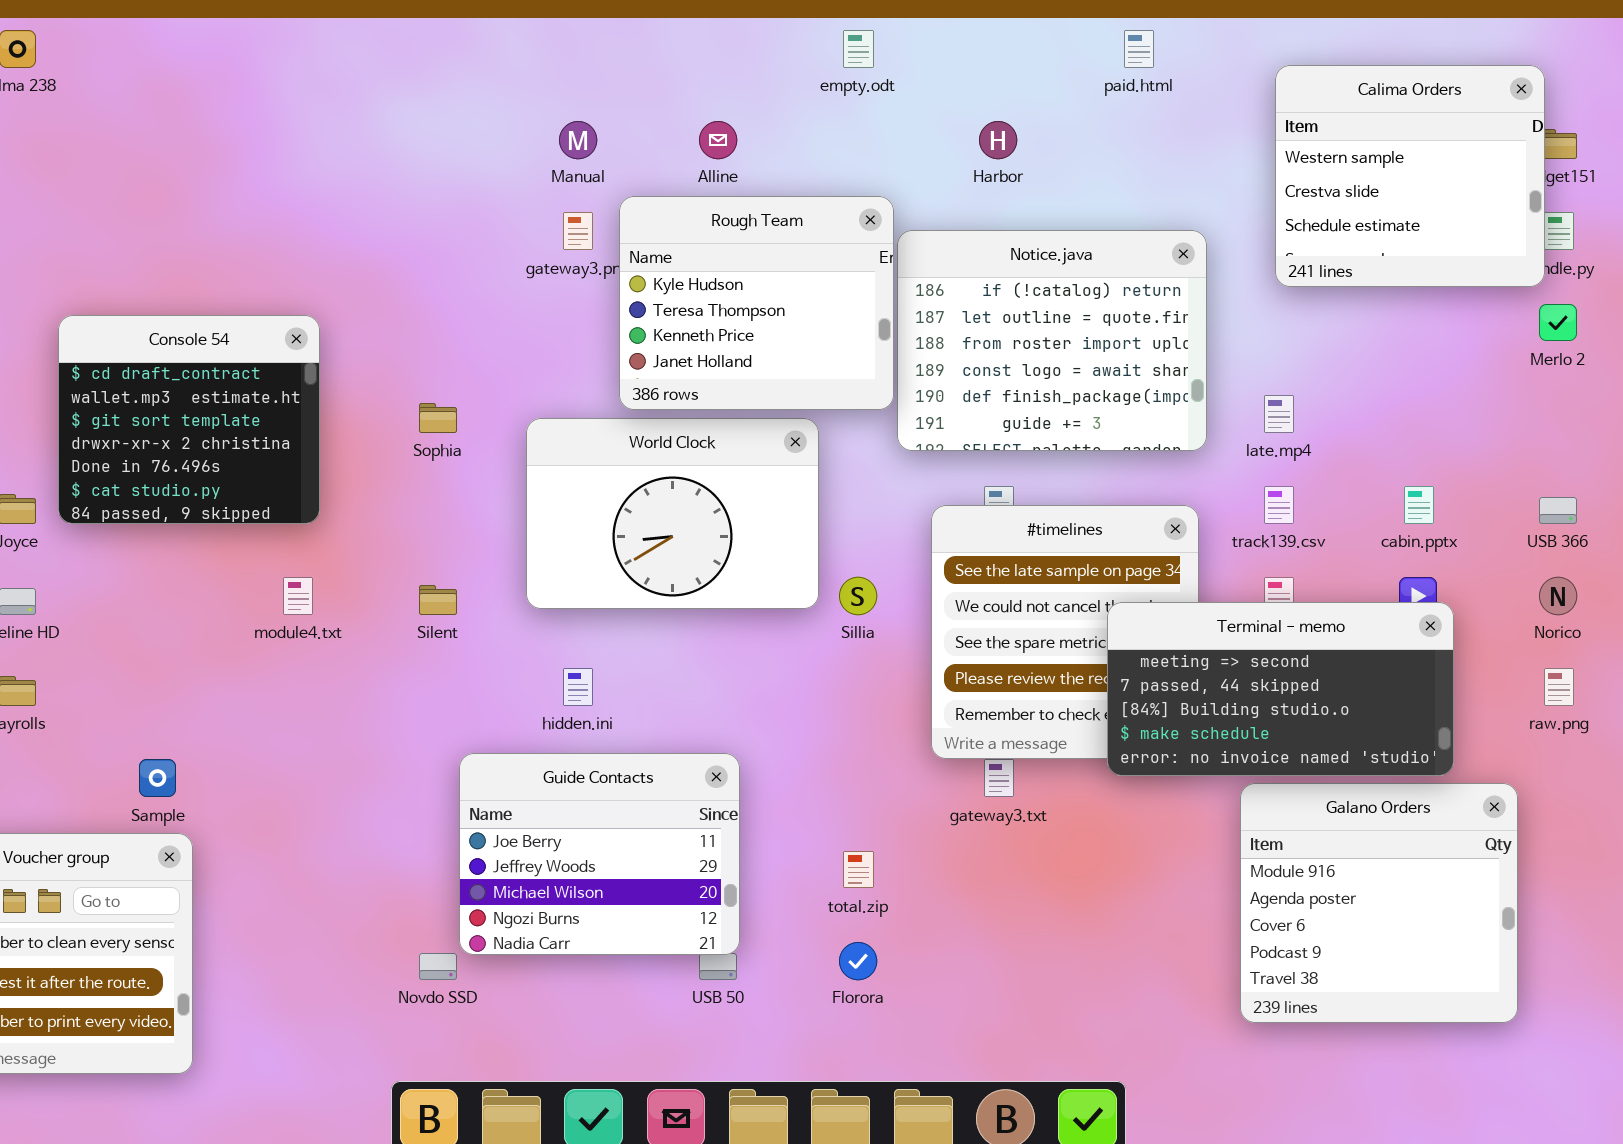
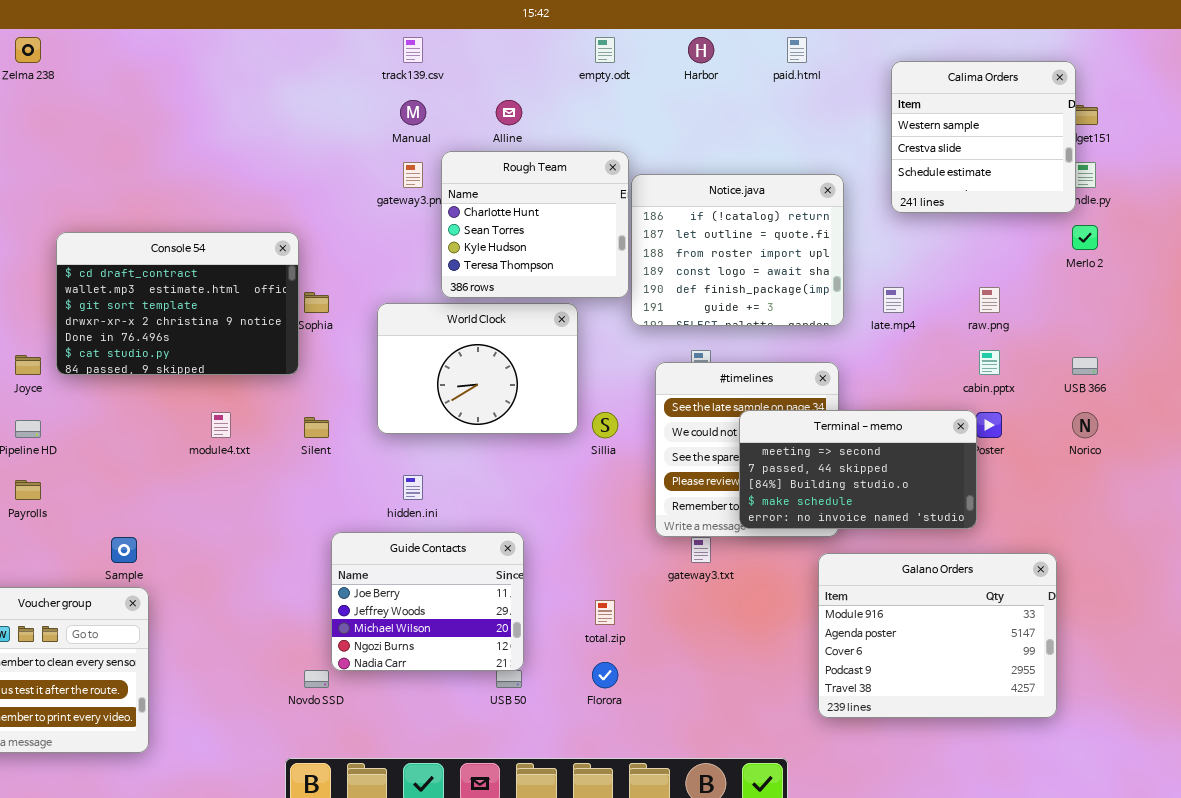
Harbor: [979,121,1017,159] -> [688,37,714,63], moved
Rough Team: [619,196,894,410] -> [441,151,629,298], scrolled up 2 rows
Console 54: [58,315,320,524] -> [56,232,299,375], resized
track139.csv: [1264,486,1294,524] -> [403,37,423,63], moved
Terminal - memo: [1107,602,1454,776] -> [739,410,977,529], moved
raw.png: [1544,668,1574,706] -> [979,287,1000,313], moved
Galano Orders: [1240,783,1518,1023] -> [818,553,1057,718], resized

